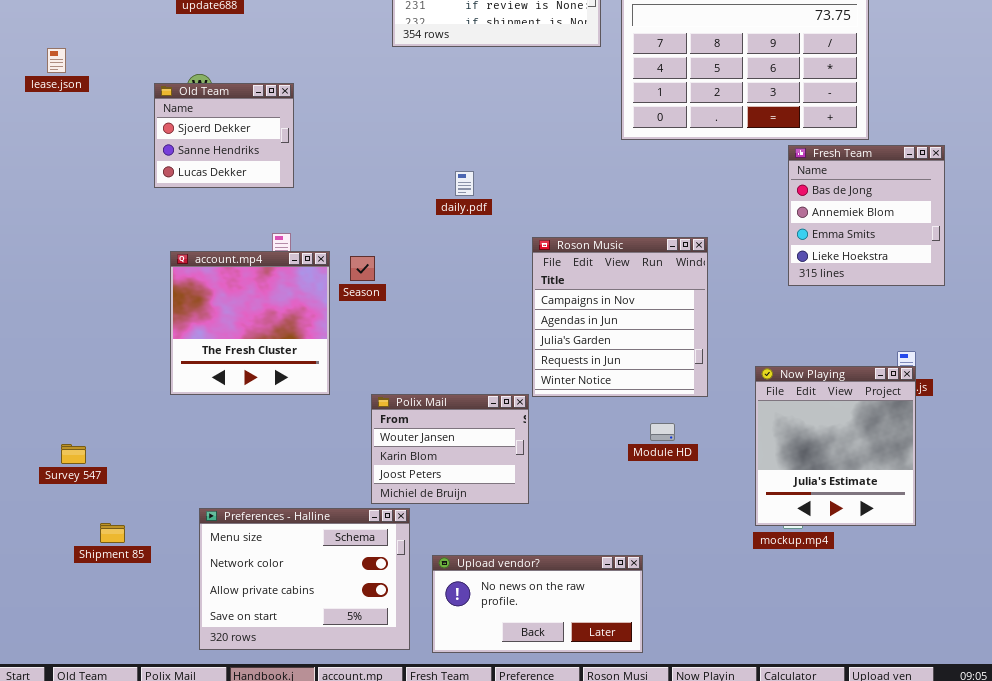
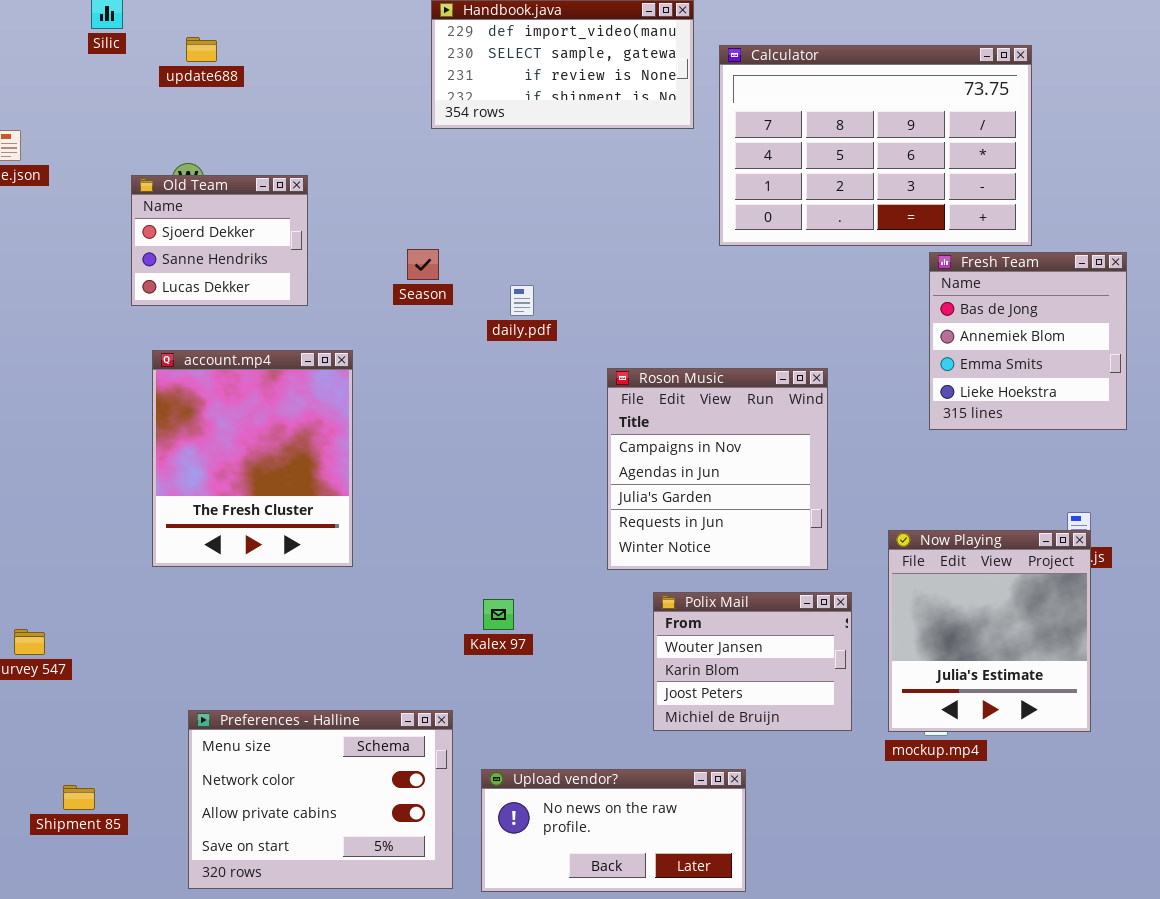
account.mp4: [170,251,330,395] -> [152,350,353,567], resized
Season: [350,256,375,281] -> [407,249,439,280], moved
Polix Mail: [371,394,529,504] -> [653,592,852,731], moved
Shipment 85: [100,523,125,543] -> [63,785,95,810], moved

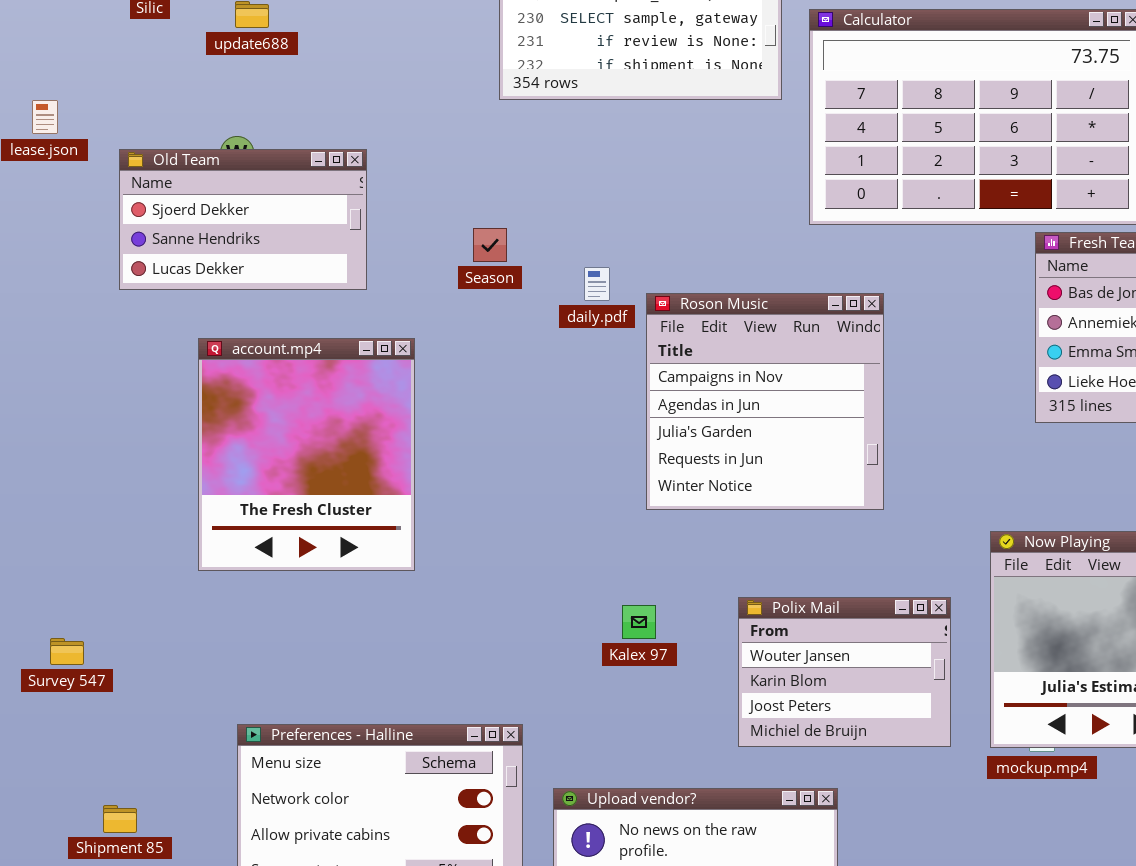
Old Team: [131,175,308,306] -> [119,149,367,290], resized
Roson Music: [607,368,828,570] -> [646,293,884,510], moved
Kalex 97: [483,599,514,630] -> [622,605,656,639], moved

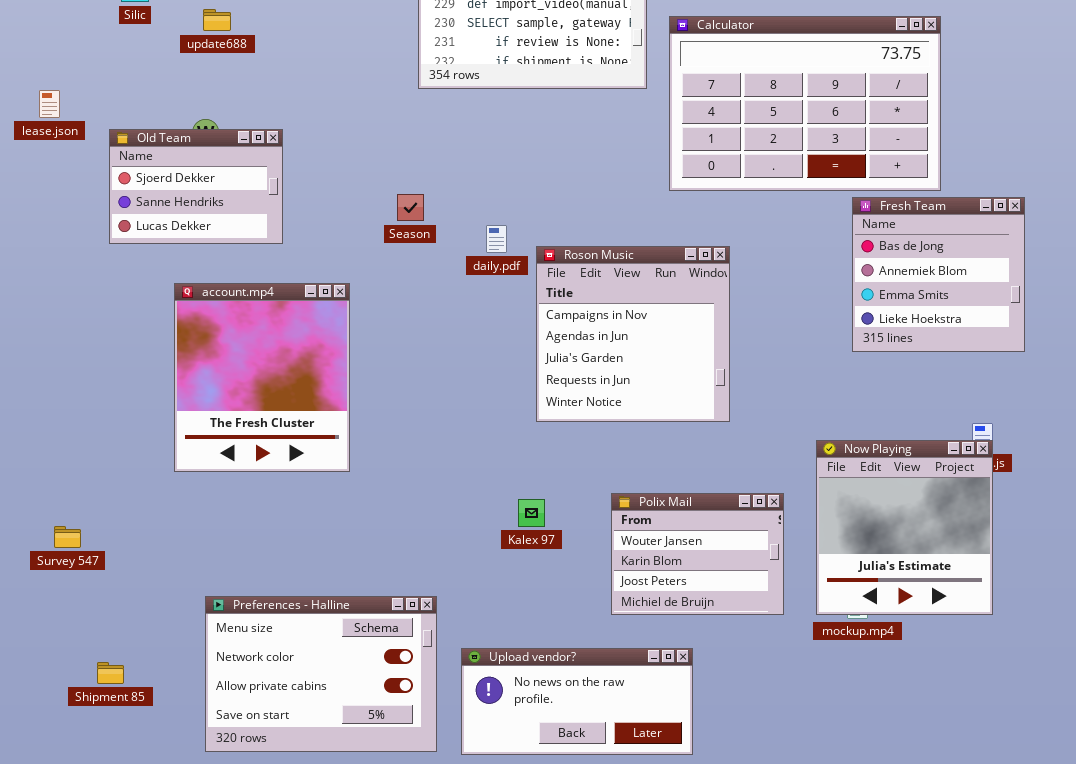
Old Team: [119,149,367,290] -> [109,129,283,244], resized

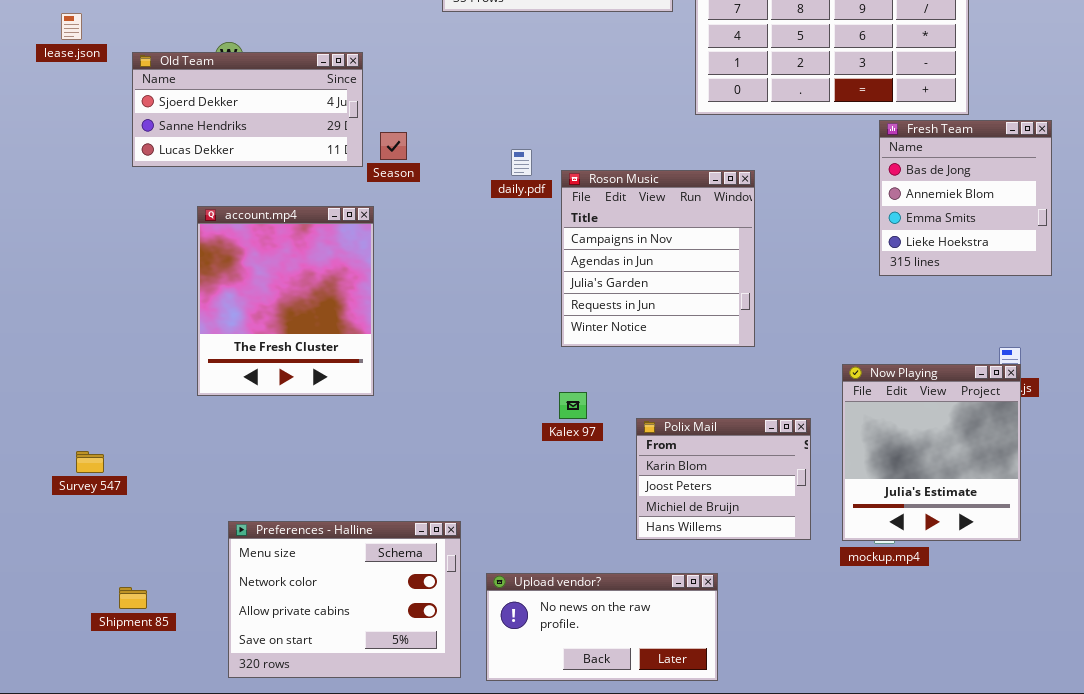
Old Team: [109,129,283,244] -> [132,52,363,167], resized
Season: [397,194,424,221] -> [380,132,407,160], moved
Polix Mail: [611,493,784,615] -> [636,418,811,540], scrolled down 1 row
Kalex 97: [518,499,545,527] -> [559,392,587,419], moved

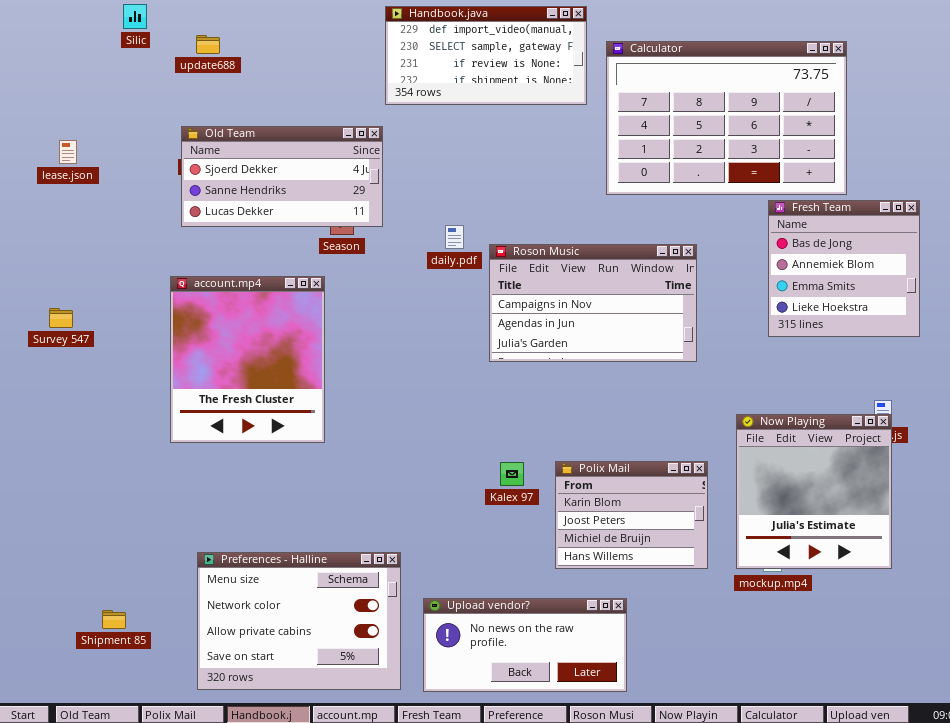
lease.json: [61,13,82,40] -> [59,140,77,164], moved
Old Team: [132,52,363,167] -> [181,126,383,227], moved
Roson Music: [561,170,755,347] -> [489,244,697,362], resized
Kalex 97: [559,392,587,419] -> [500,462,524,486], moved
Survey 547: [76,451,104,473] -> [49,308,73,328], moved

